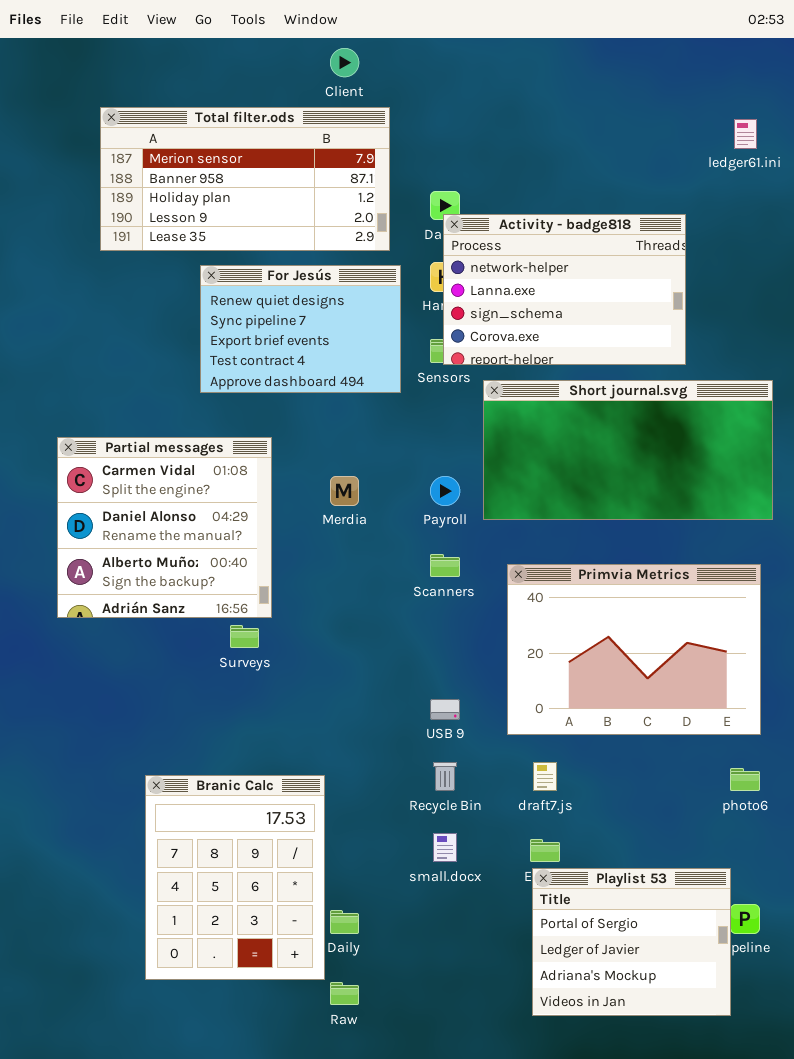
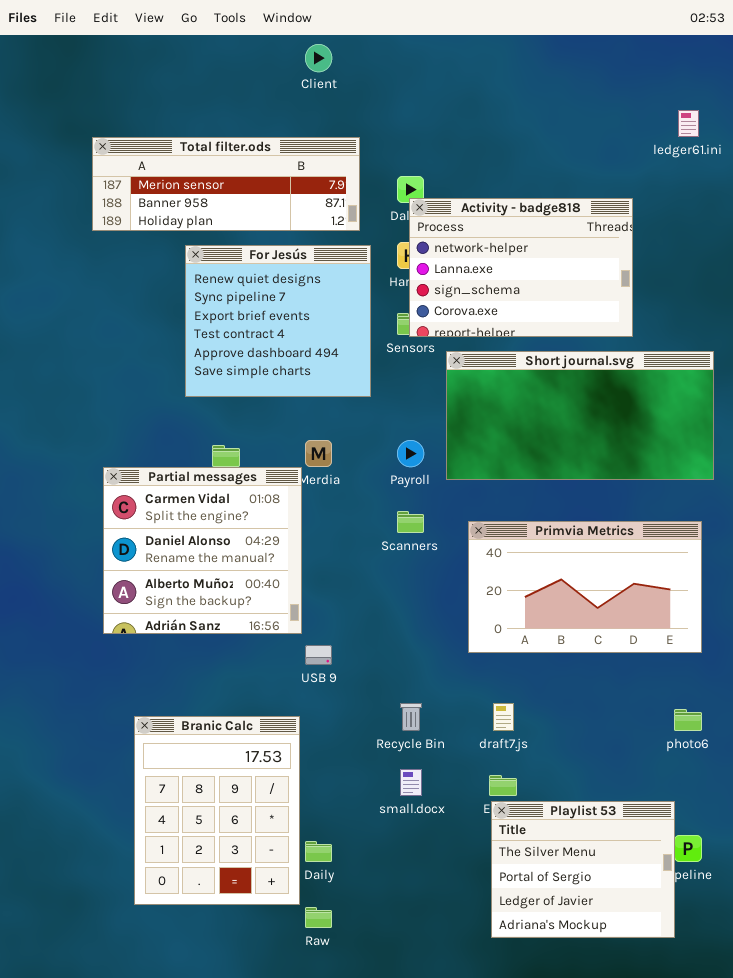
Total filter.ods: [100,107,390,251] -> [92,137,360,231], resized
For Jesús: [200,265,401,393] -> [185,245,371,397], resized
Partial messages: [57,437,272,618] -> [103,467,302,634], moved
Primvia Metrics: [507,564,761,735] -> [468,521,702,653], resized
USB 9: [430,699,460,720] -> [305,645,332,665], moved
Playlist 53: [532,868,731,1016] -> [491,801,675,938], scrolled up 1 row

